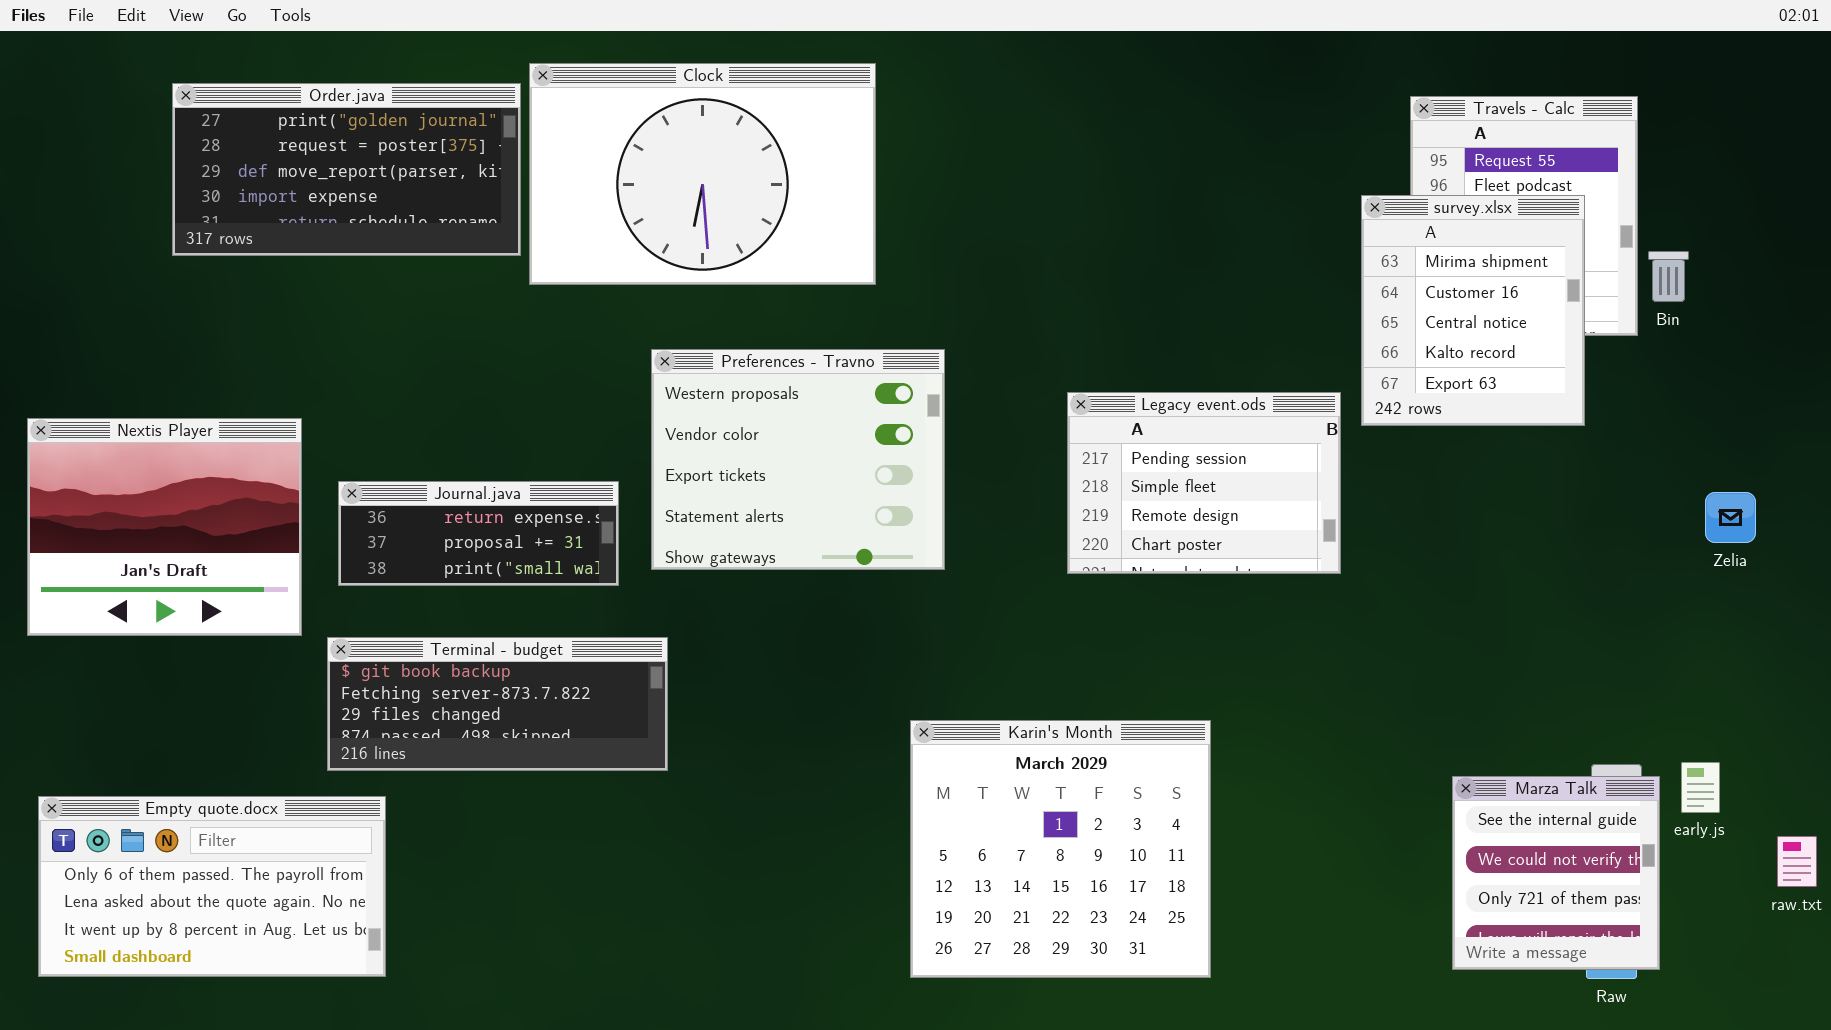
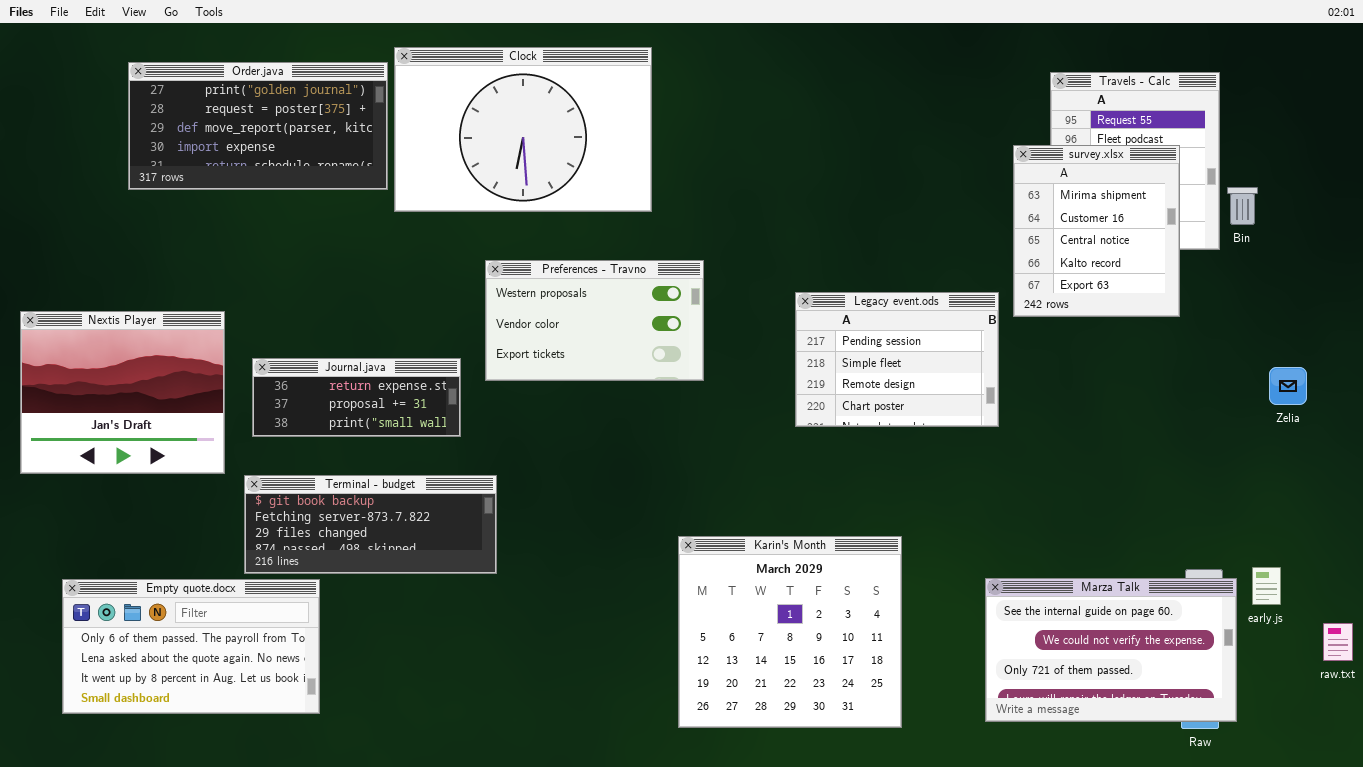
Preferences - Travno: [651,349,945,570] -> [485,260,704,381], resized
Marza Talk: [1452,776,1660,970] -> [985,578,1237,722], resized
Empty quote.docx: [38,796,386,977] -> [62,579,320,714], moved

